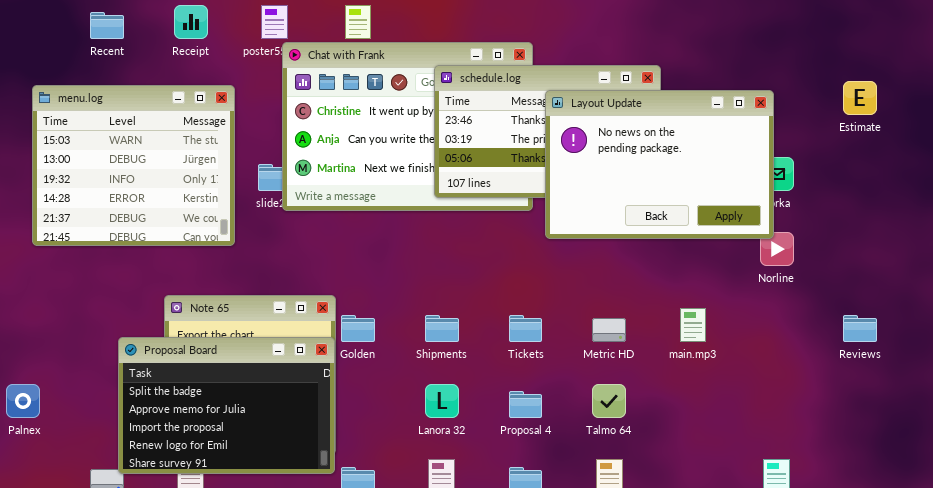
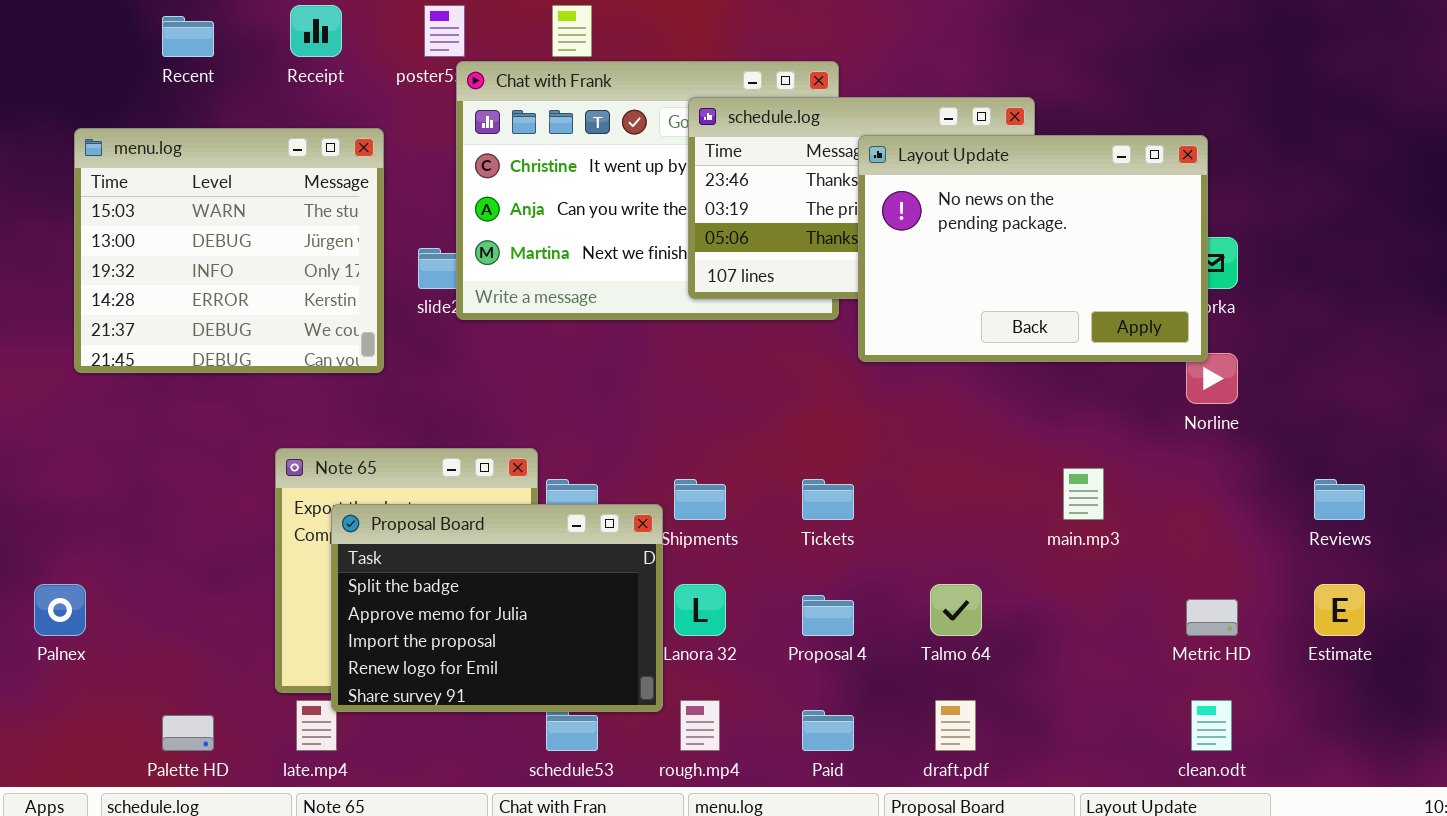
Estimate: [843,81,877,115] -> [1314,584,1365,636], moved
Metric HD: [592,318,626,342] -> [1186,599,1238,636], moved
Proposal Board: [118,337,335,474] -> [331,504,663,712], moved

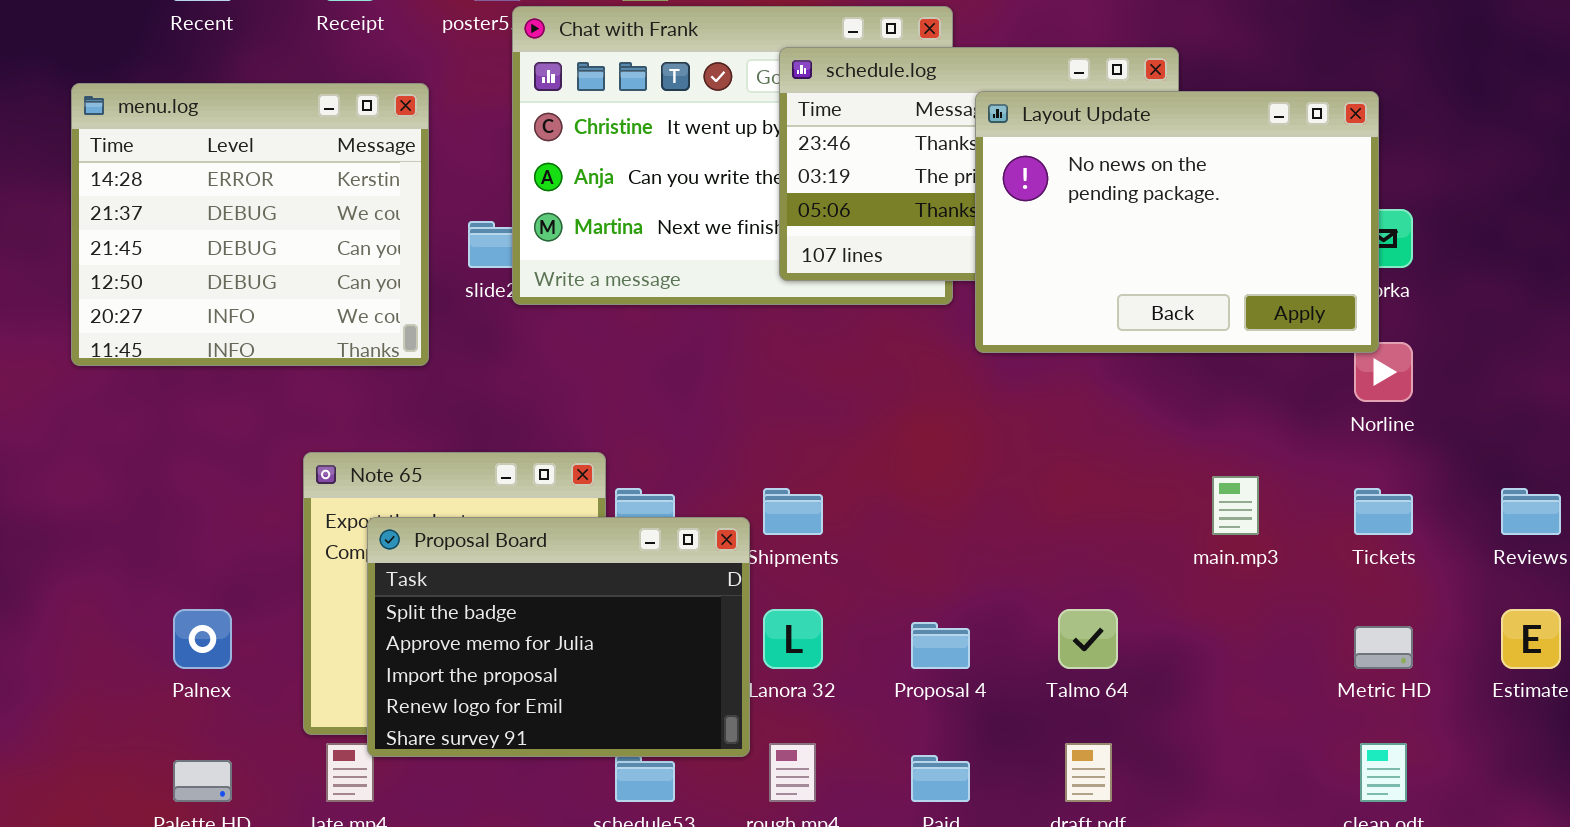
menu.log: [74,128,384,373] -> [71,83,429,366], scrolled down 3 rows
Tickets: [802,479,854,520] -> [1354,488,1413,535], moved
Palnex: [34,584,86,636] -> [173,609,232,669], moved

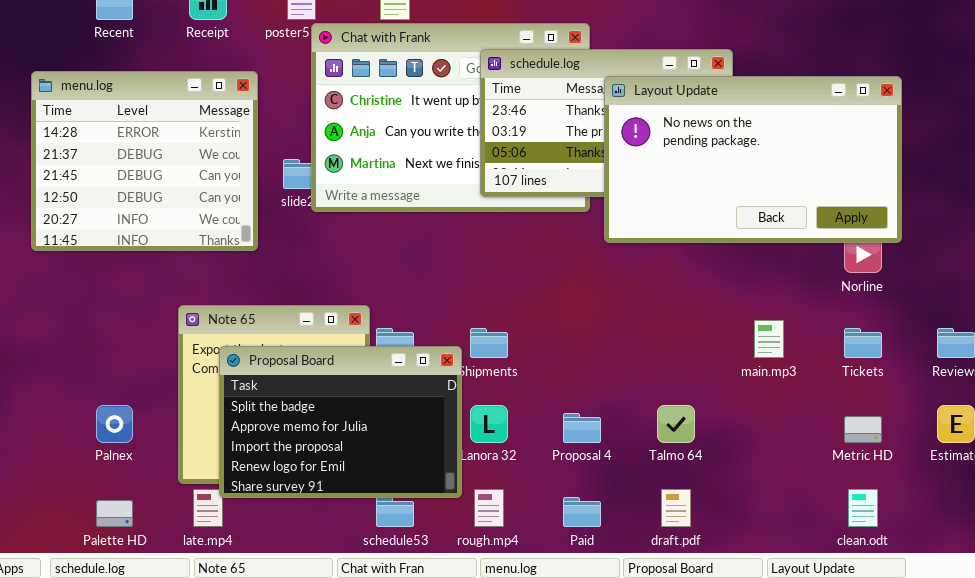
Layout Update: [975,91,1379,353] -> [604,76,902,243], resized

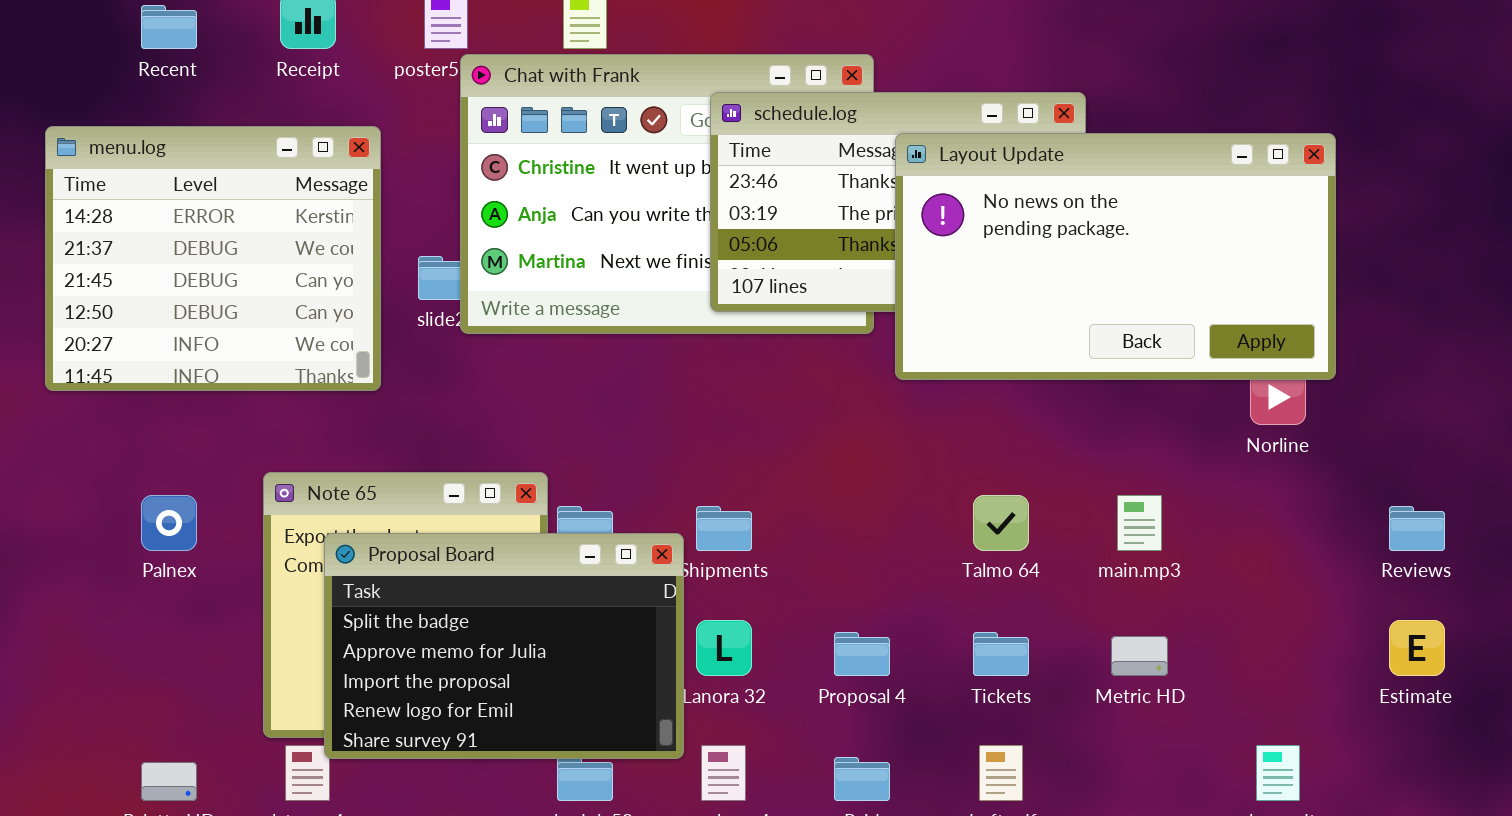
Tickets: [844,328,882,358] -> [973,632,1029,676], moved
Palnex: [96,405,133,443] -> [141,495,197,551], moved
Talmo 64: [657,405,695,443] -> [973,495,1029,551], moved
Metric HD: [844,416,882,443] -> [1111,636,1168,676], moved

